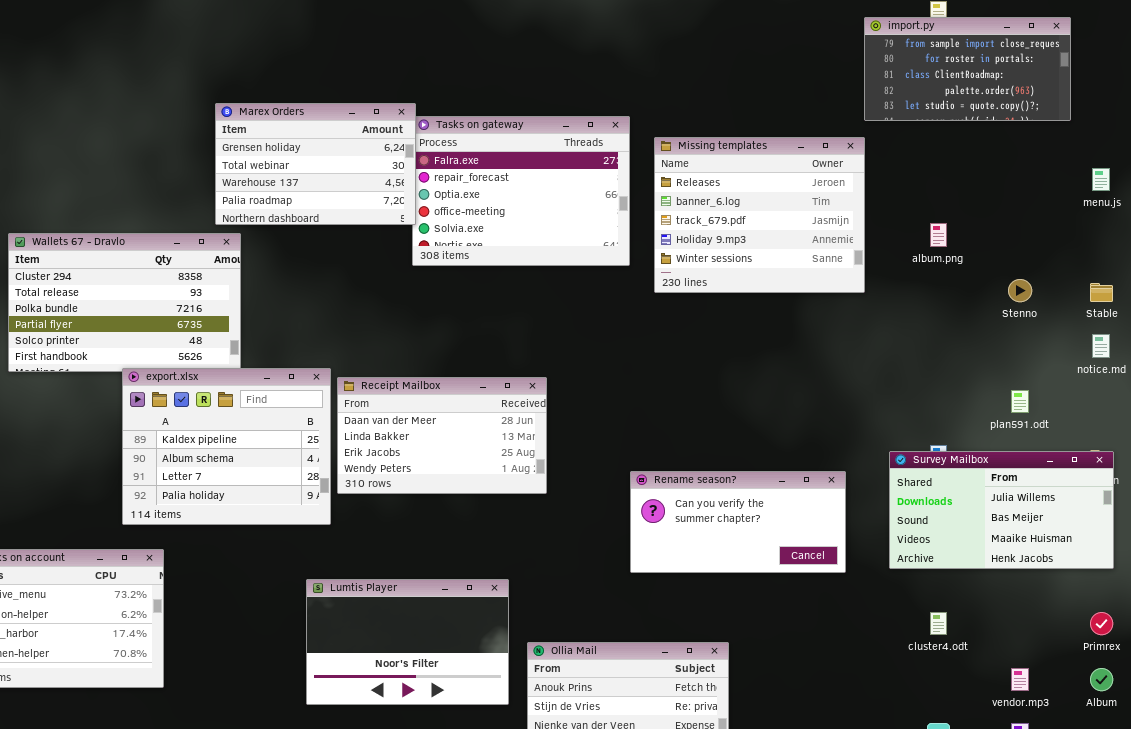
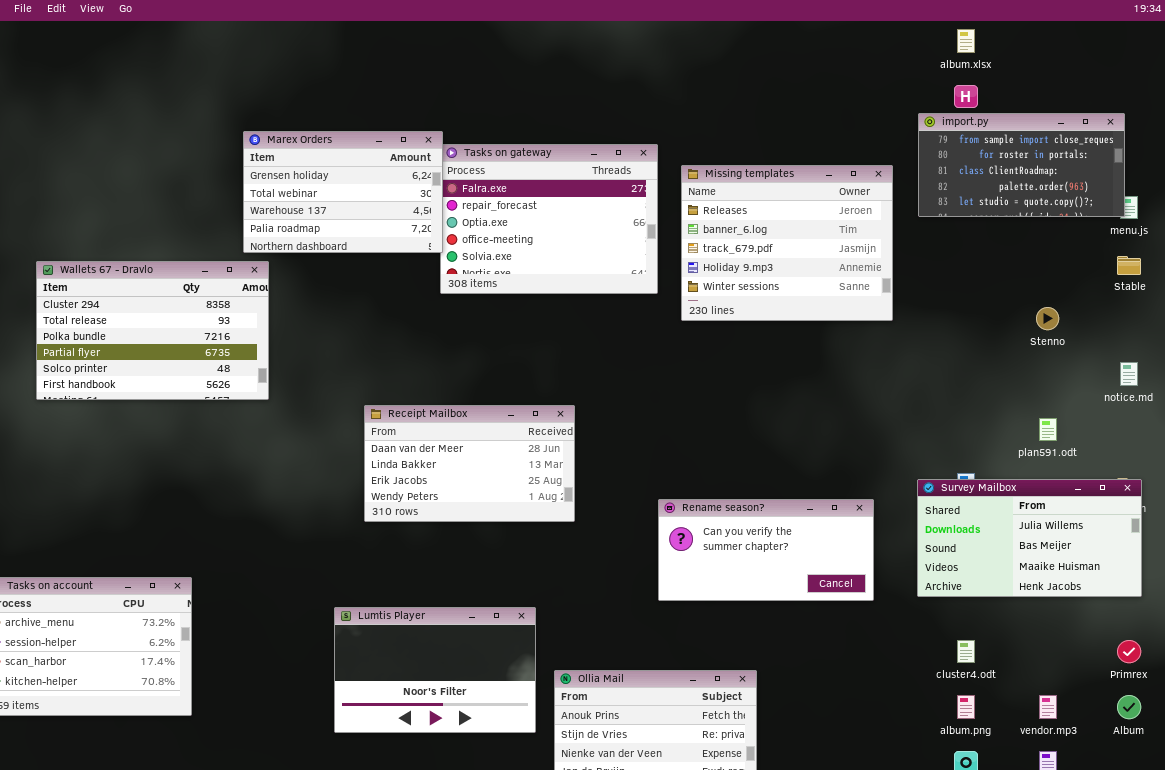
import.py: [864,17,1071,121] -> [918,113,1125,217], moved
album.png: [930,223,947,247] -> [957,695,975,719], moved
Stable: [1090,283,1113,302] -> [1117,256,1141,275], moved
export.xlsx: [122,368,331,525] -> none, closed

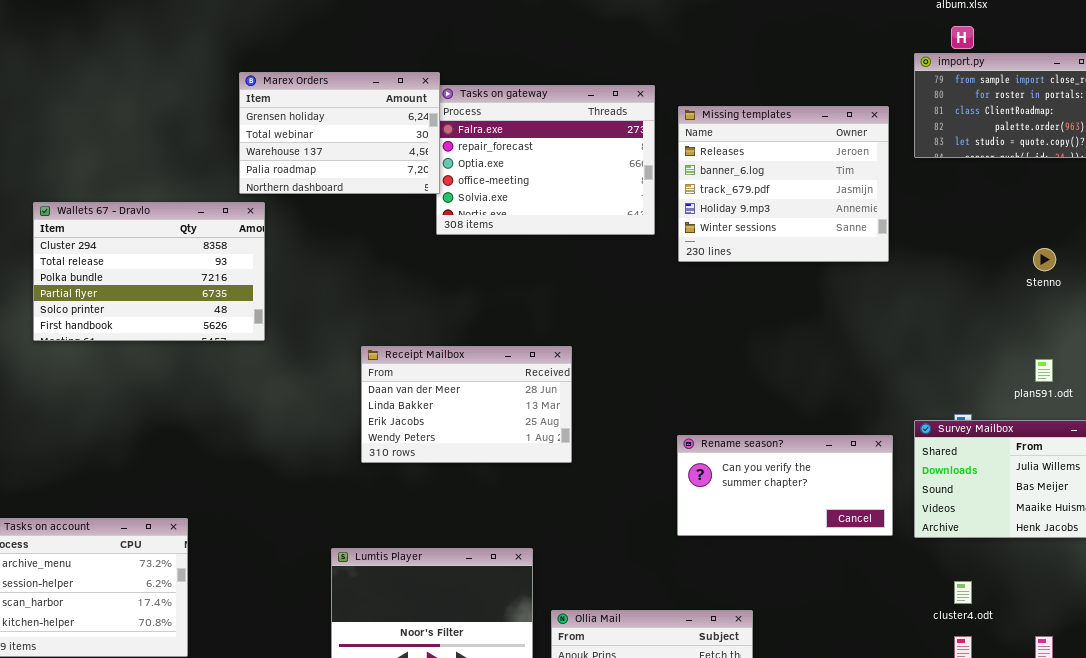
Rename season?: [658,499,874,601] -> [677,435,893,536], moved

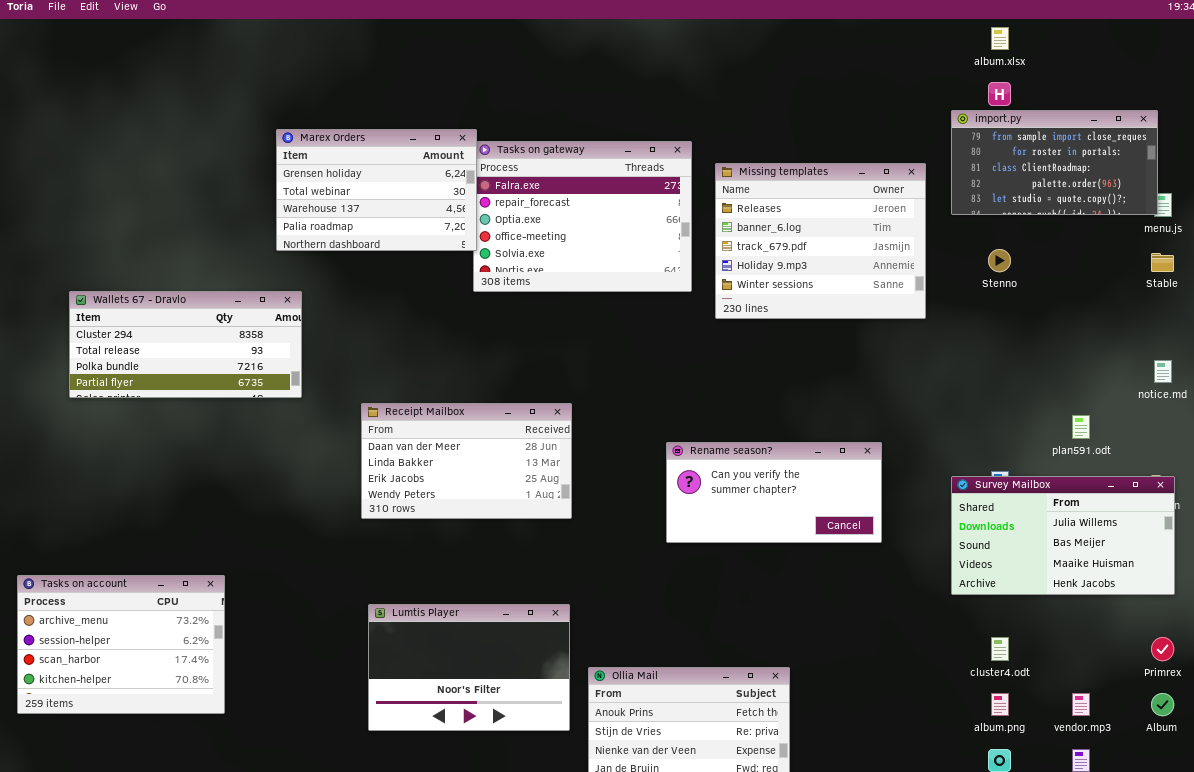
Wallets 67 - Dravlo: [33,202,265,341] -> [69,291,302,398], resized
Stenno: [1033,248,1056,271] -> [988,249,1011,272], moved
Receipt Mailbox: [361,346,572,463] -> [361,403,572,519], moved
Rename season?: [677,435,893,536] -> [666,442,882,543], moved

